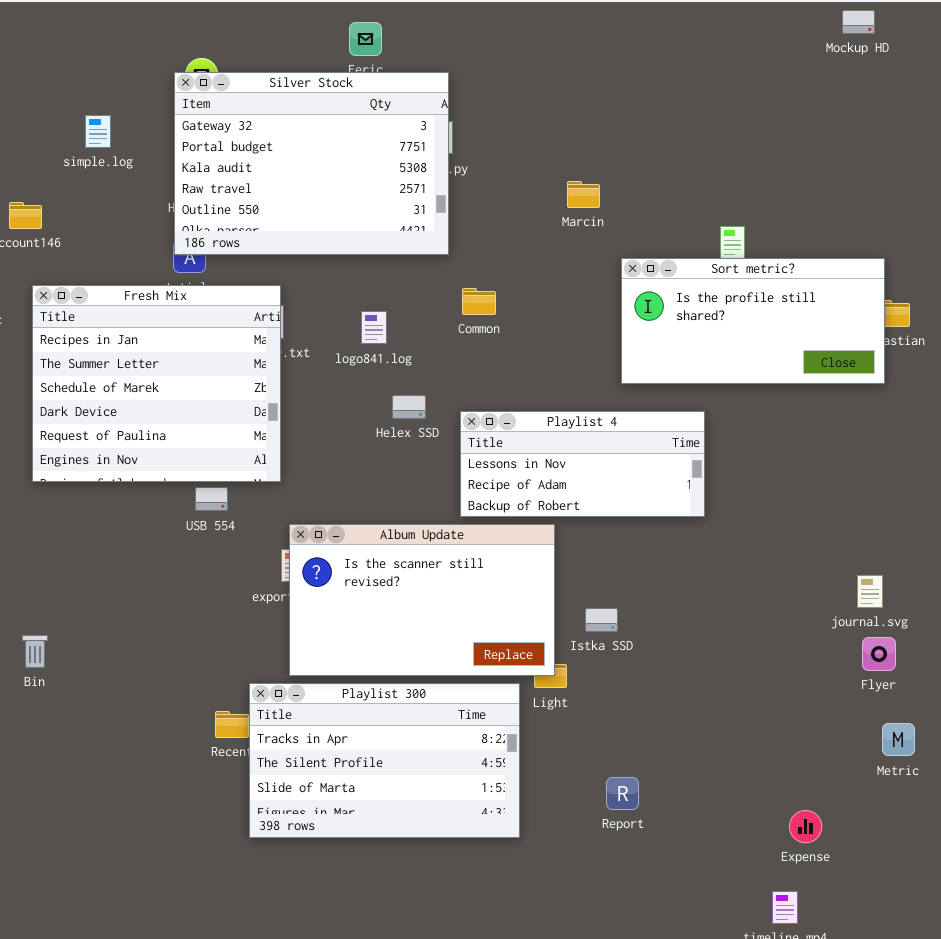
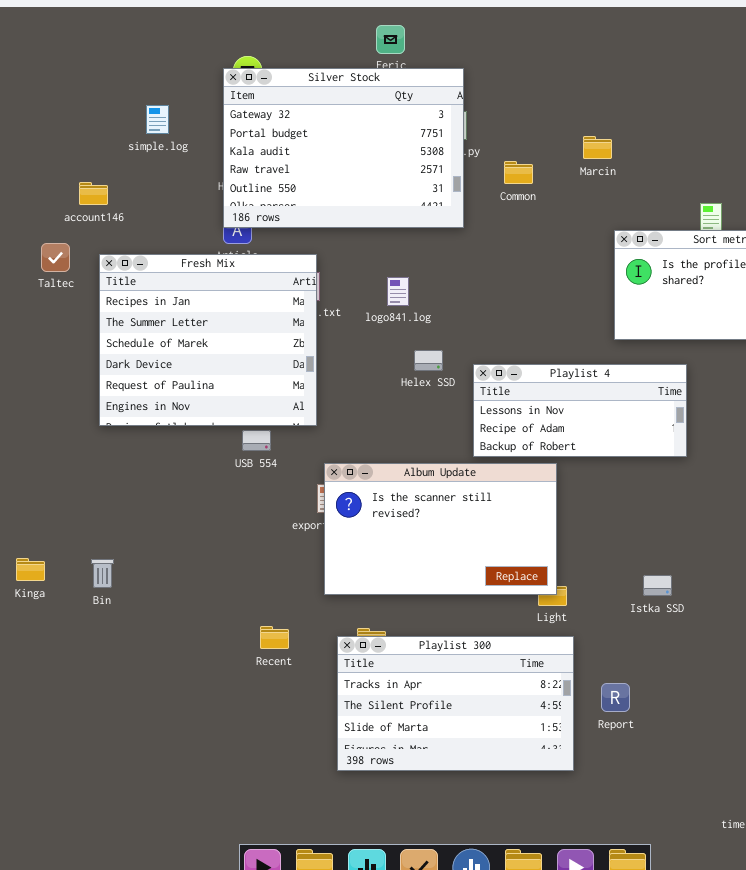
Marcin: [567,181,600,208] -> [583,136,612,159], moved
Common: [462,288,496,315] -> [504,161,533,184], moved
Istka SSD: [585,608,618,632] -> [643,575,672,596], moved
Playlist 300: [249,683,520,838] -> [337,636,574,771], moved

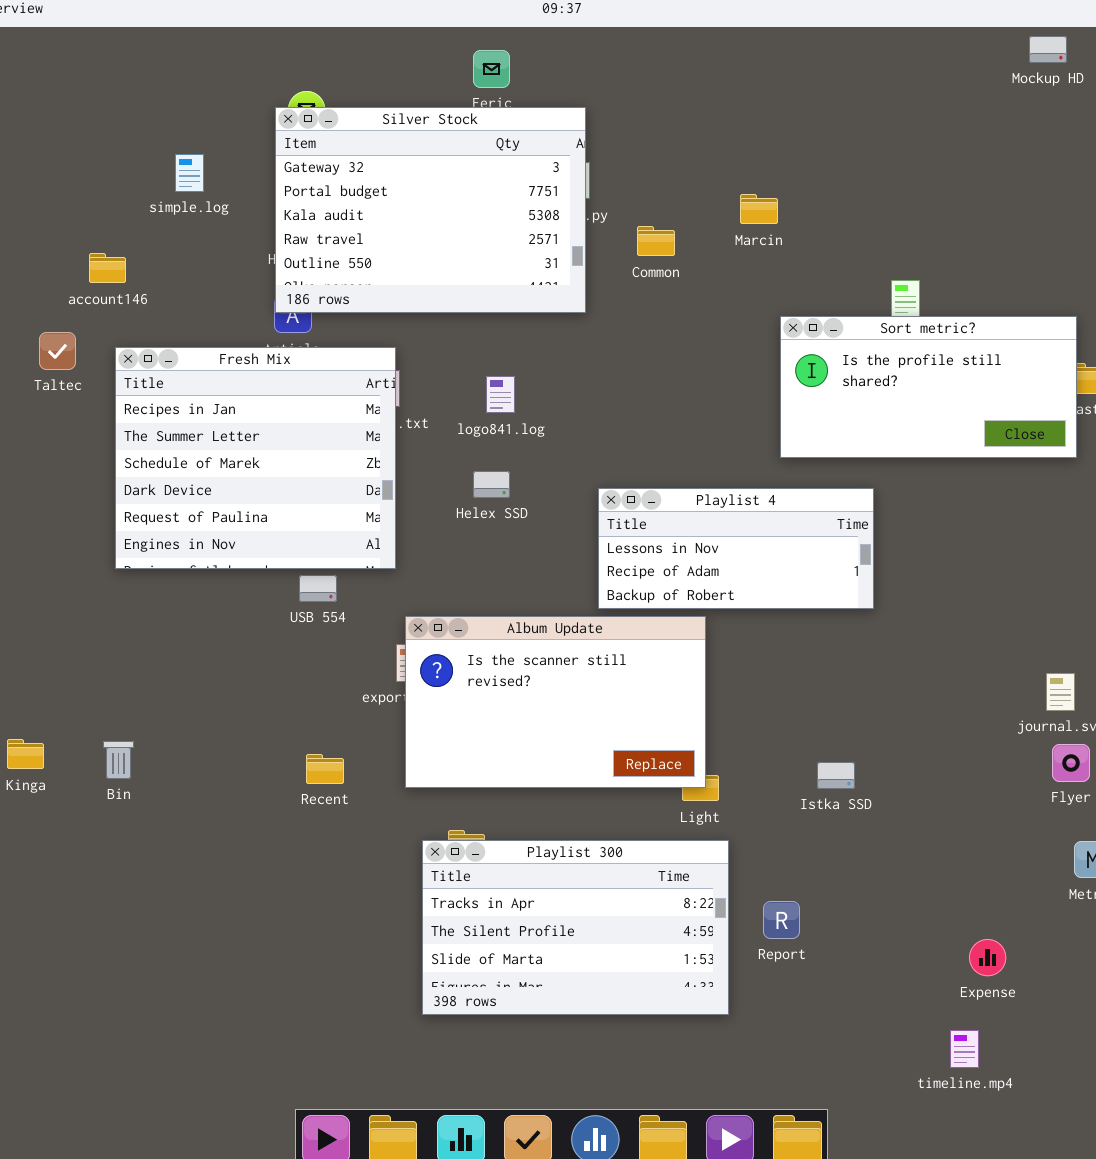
Helex SSD: [414,350,443,371] -> [473,471,510,498], moved
Recent: [260,626,289,649] -> [306,754,344,784], moved

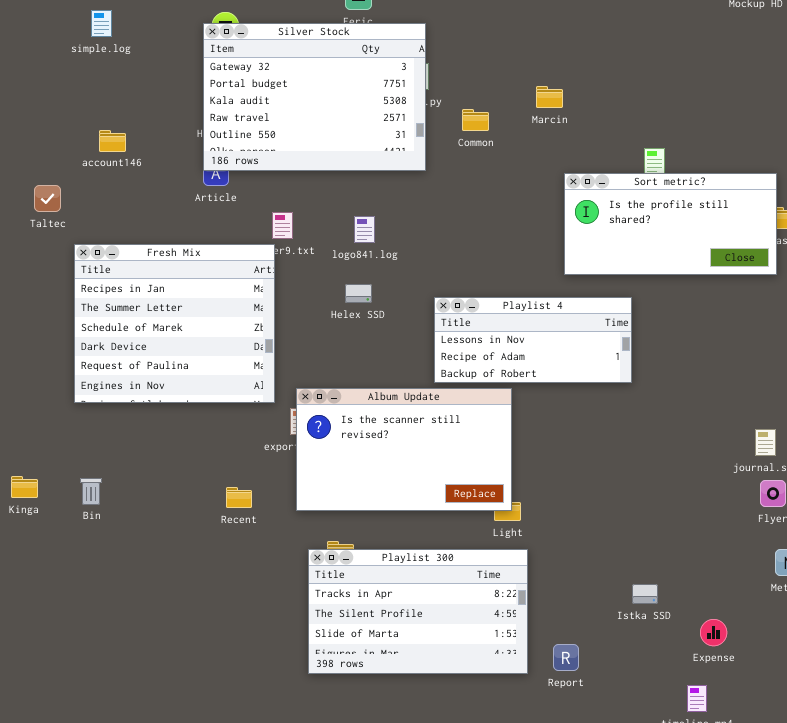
simple.log: [175,154,204,192] -> [91,10,112,37], moved
account146: [89,253,126,283] -> [99,130,126,152], moved
Fresh Mix: [115,347,396,569] -> [74,244,275,403], moved
Istka SSD: [817,762,855,789] -> [632,584,658,604], moved
Report: [763,901,800,939] -> [553,644,579,671], moved

